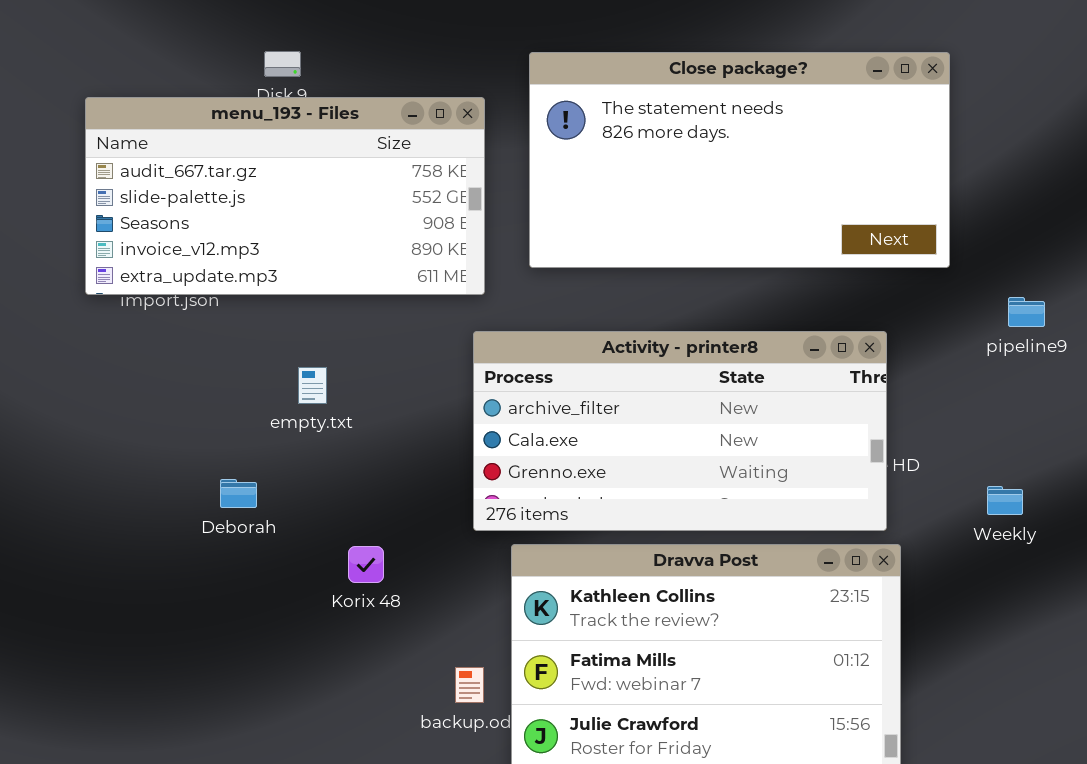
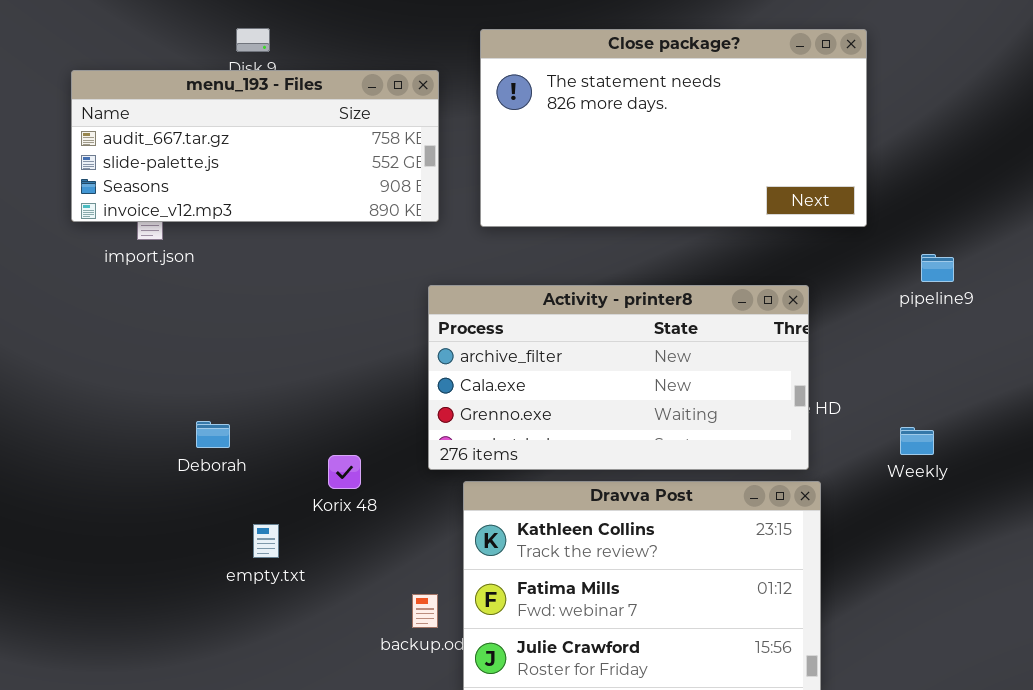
menu_193 - Files: [85,97,485,295] -> [71,70,439,222], resized
empty.txt: [298,367,327,404] -> [253,524,279,558], moved
Korix 48: [348,546,384,583] -> [328,455,361,489], moved

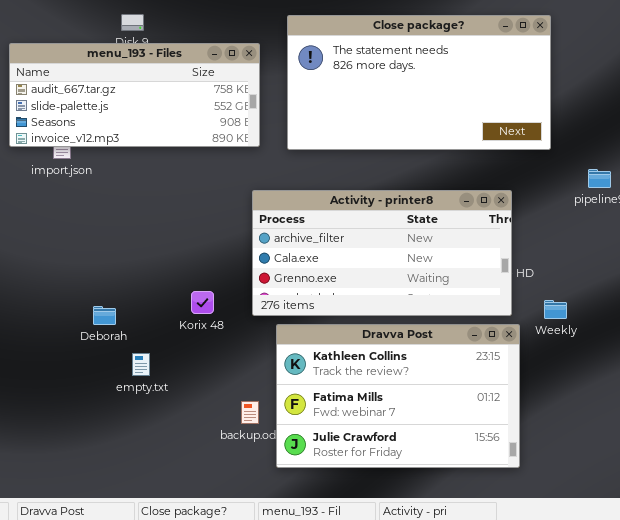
Deborah: [196,421,230,448] -> [93,306,116,325], moved
Weekly: [900,427,934,455] -> [544,300,567,319], moved
Korix 48: [328,455,361,489] -> [191,291,214,314], moved

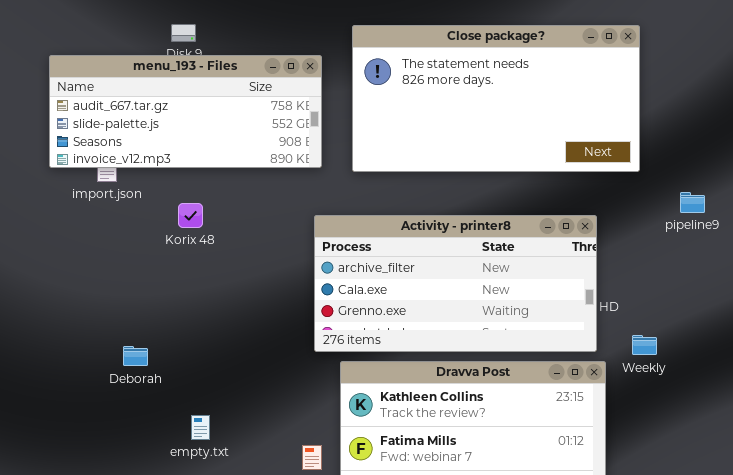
Korix 48: [191,291,214,314] -> [178,203,203,228], moved
Deborah: [93,306,116,325] -> [123,346,148,366], moved
empty.txt: [132,353,150,376] -> [191,415,210,440], moved

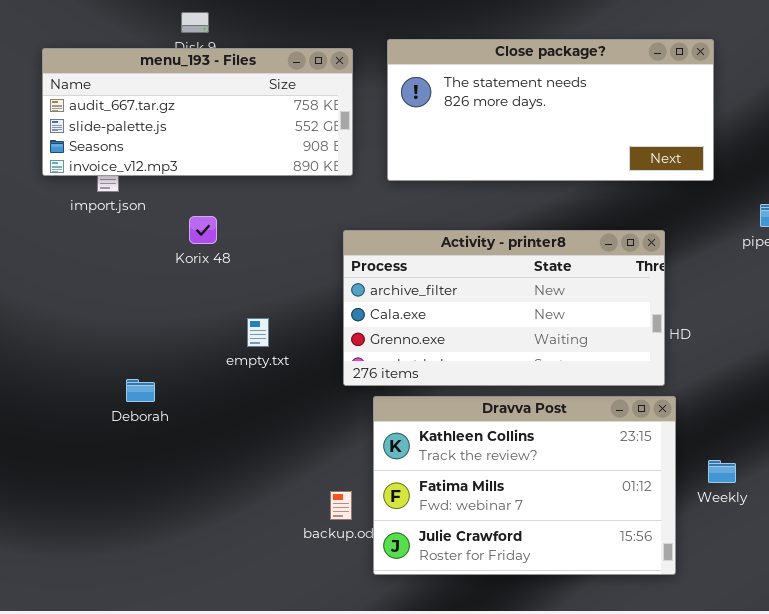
Close package?: [352,25,640,172] -> [387,39,714,181], resized
Weekly: [632,335,657,355] -> [708,460,736,483], moved
empty.txt: [191,415,210,440] -> [247,318,269,347], moved

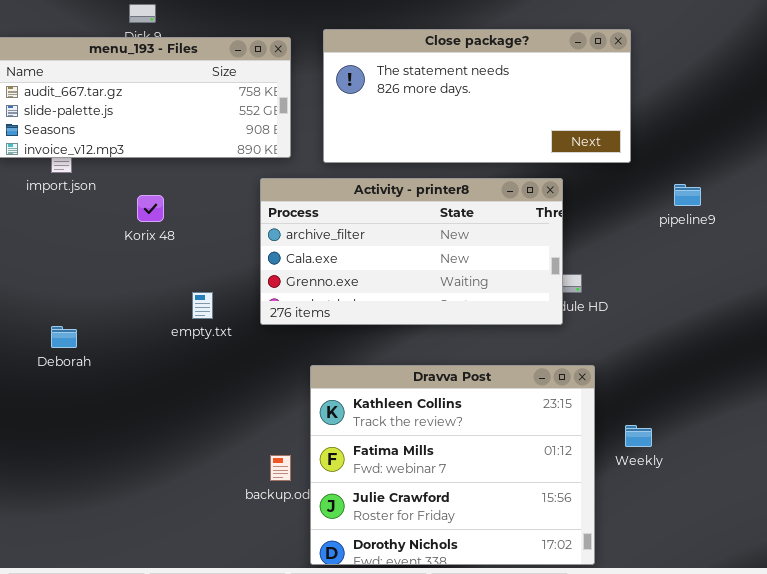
Activity - printer8: [343,230,665,386] -> [260,178,563,325], moved
Deborah: [126,379,155,402] -> [51,326,77,348], moved
Dravva Post: [373,396,676,575] -> [310,365,595,565], resized

